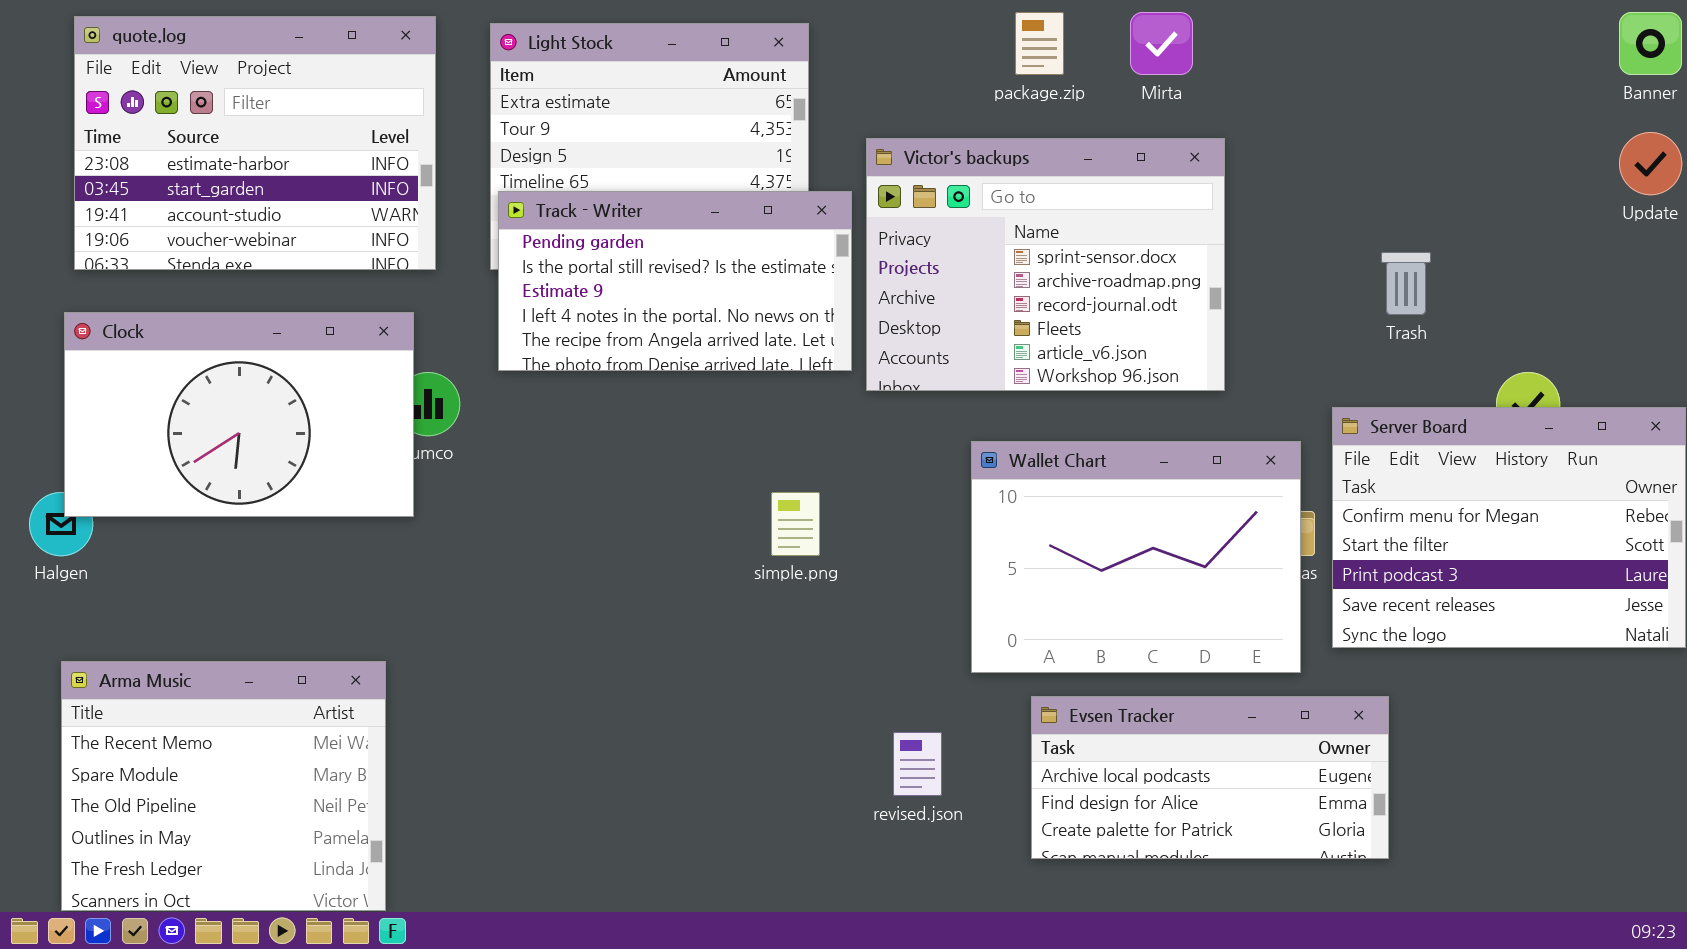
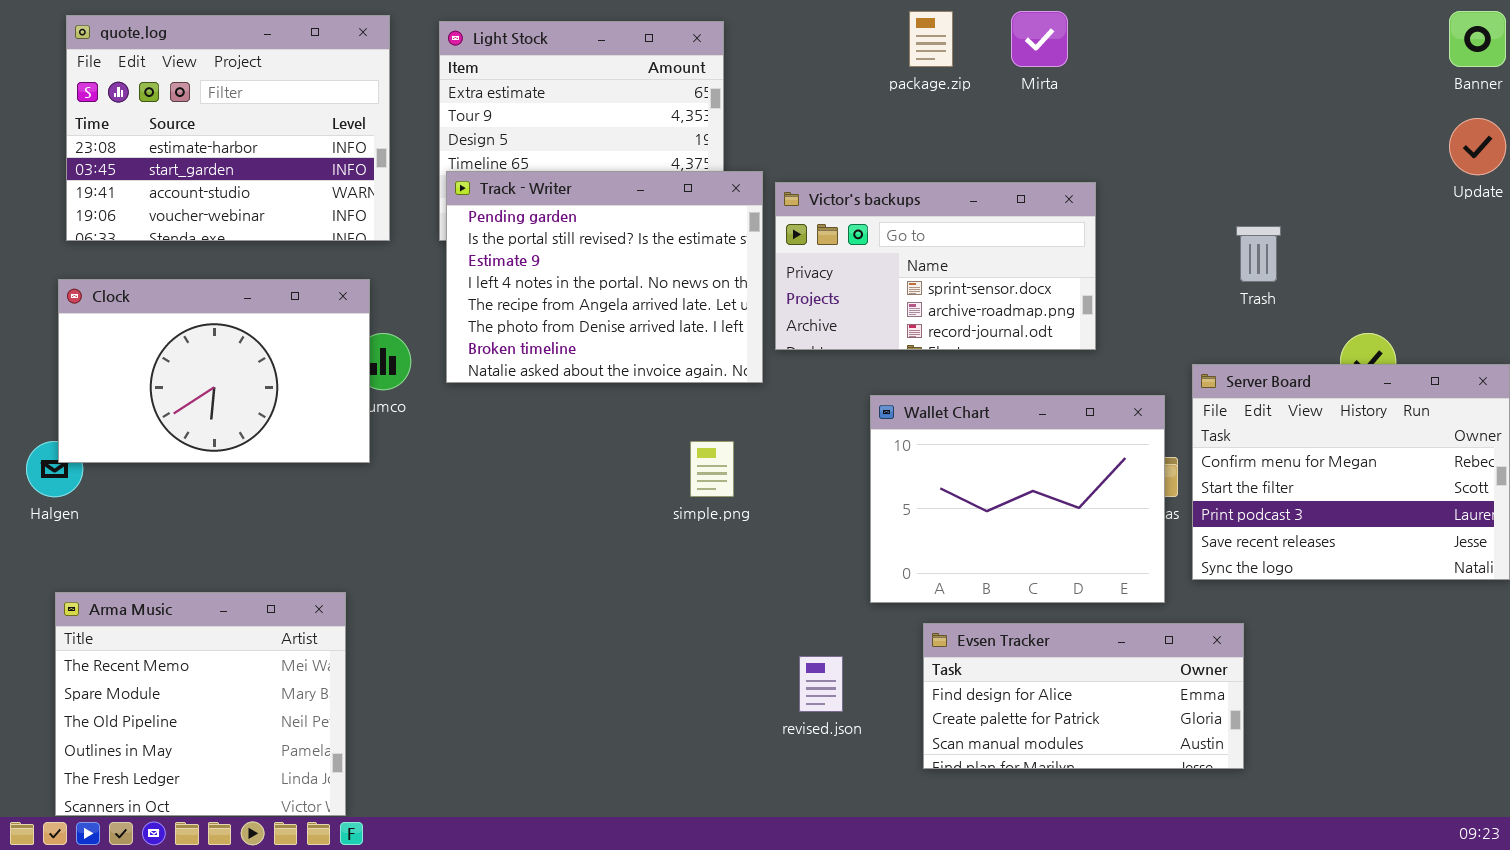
Victor's backups: [866,138,1225,391] -> [775,182,1096,350], resized
Track - Writer: [498,191,852,371] -> [446,171,763,383], resized
Evsen Tracker: [1031,696,1389,859] -> [923,623,1244,769], scrolled down 1 row

